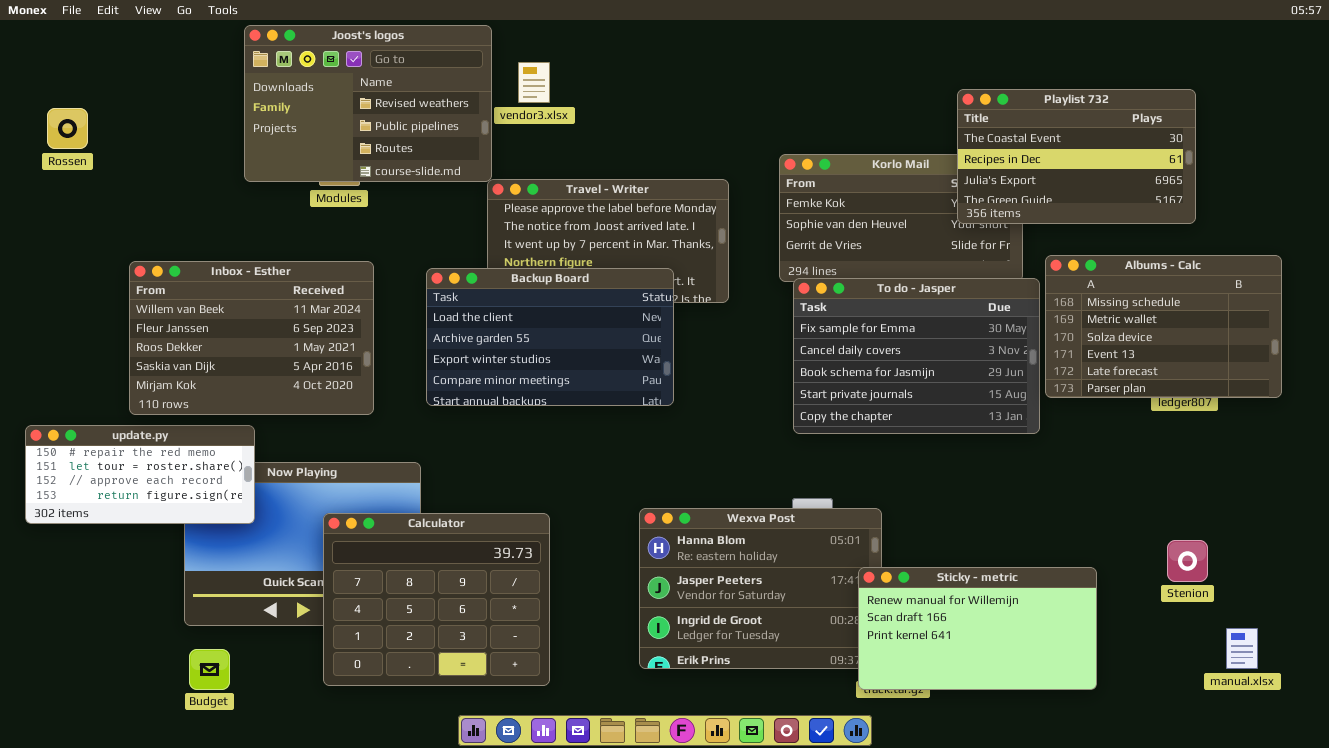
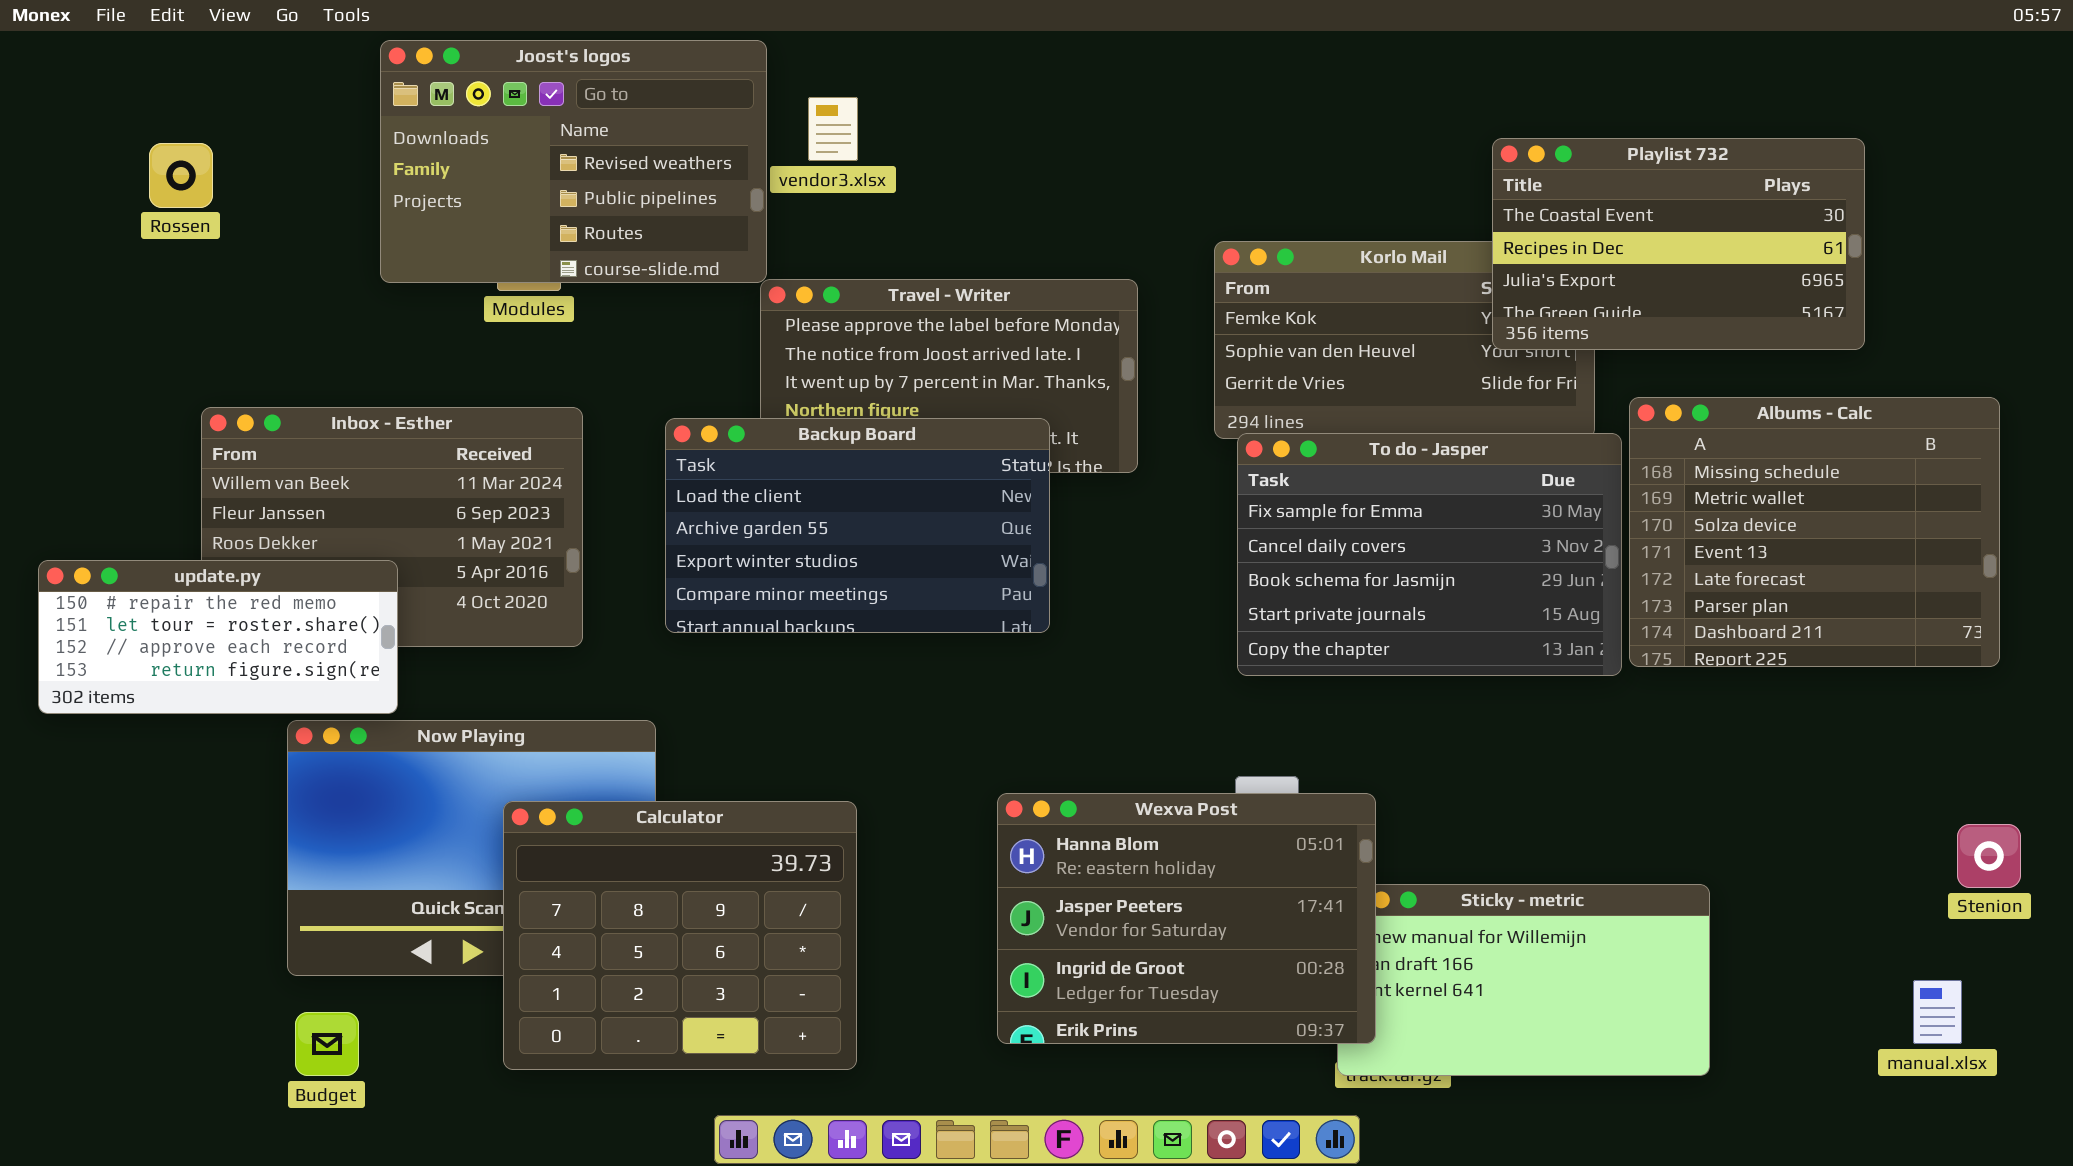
Rossen: [47,108,88,149] -> [149,143,213,208], moved
Albums - Calc: [1045,255,1282,398] -> [1629,397,2000,667], resized
update.py: [25,425,255,524] -> [38,560,398,714], moved
Wexva Post: [639,508,882,669] -> [997,793,1376,1044], raised
Stenion: [1167,540,1208,582] -> [1957,824,2021,888], moved

